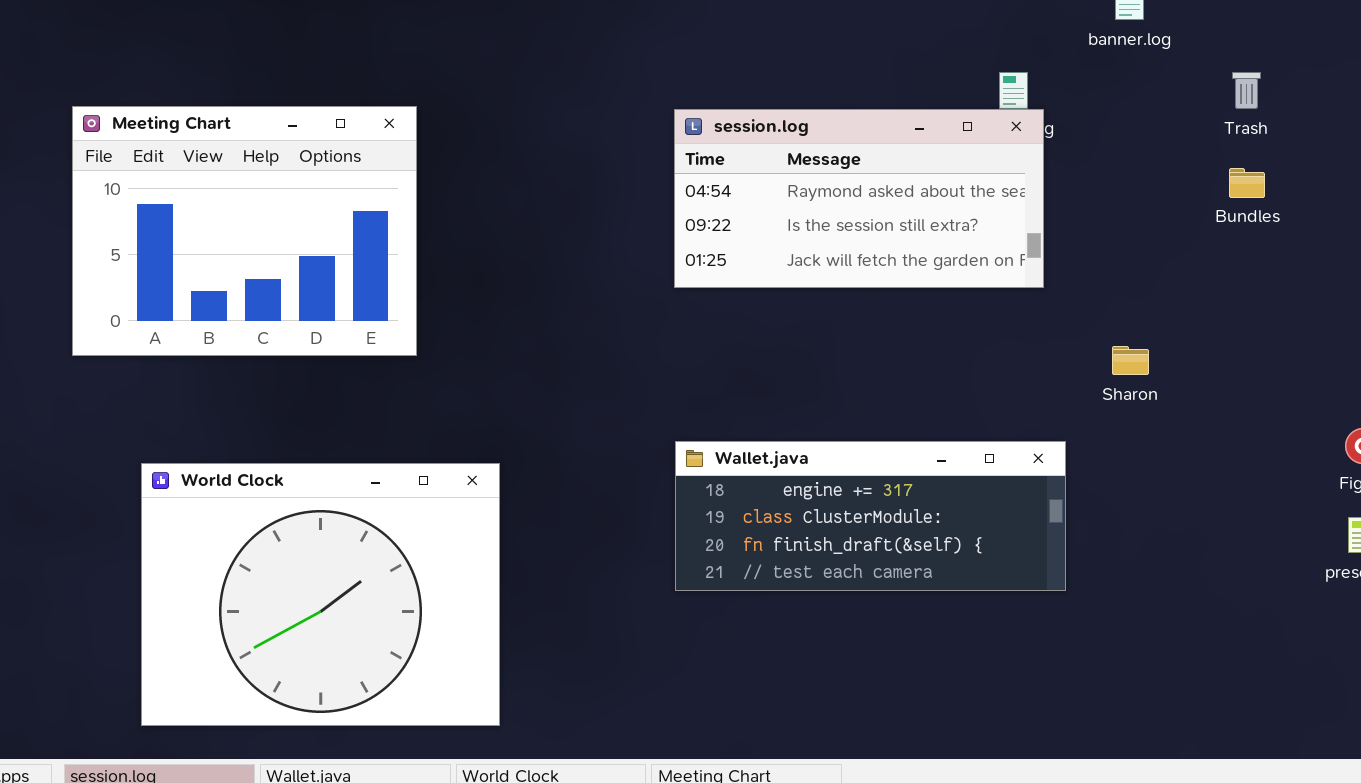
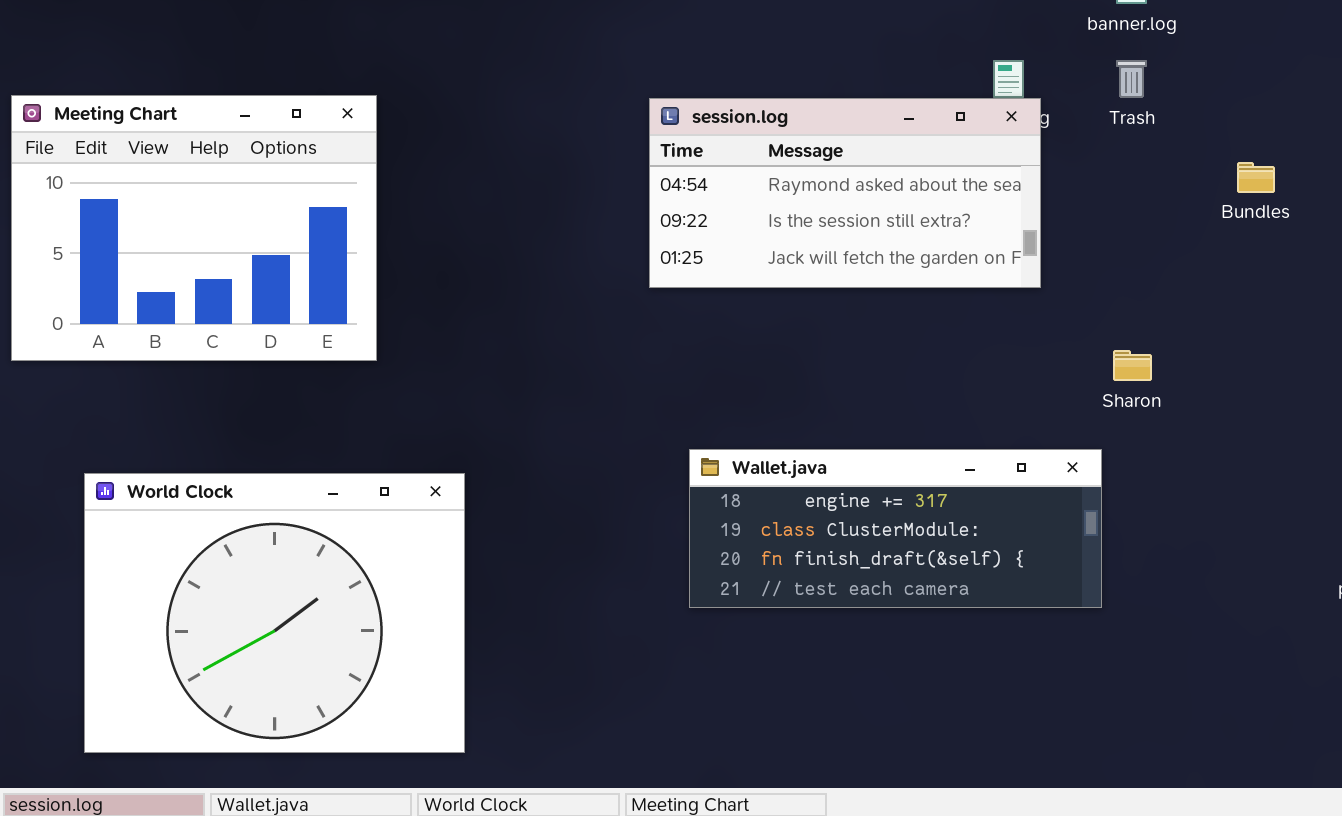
Trash: [1232,72,1261,109] -> [1116,60,1147,98], moved
Wallet.java: [675,441,1066,591] -> [689,449,1102,608], moved

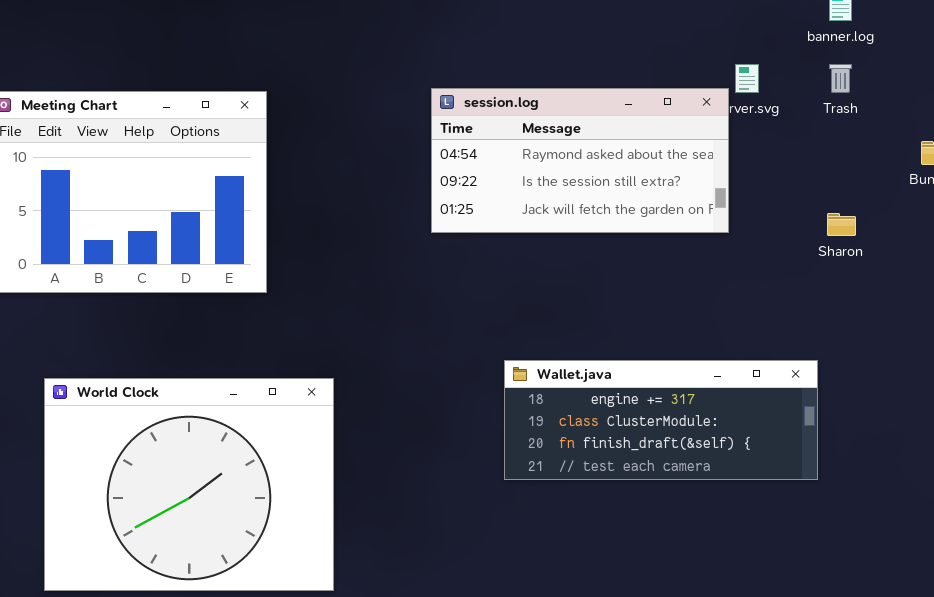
session.log: [649,98,1041,288] -> [431,88,729,233], moved
Sharon: [1113,350,1152,381] -> [827,213,856,236], moved

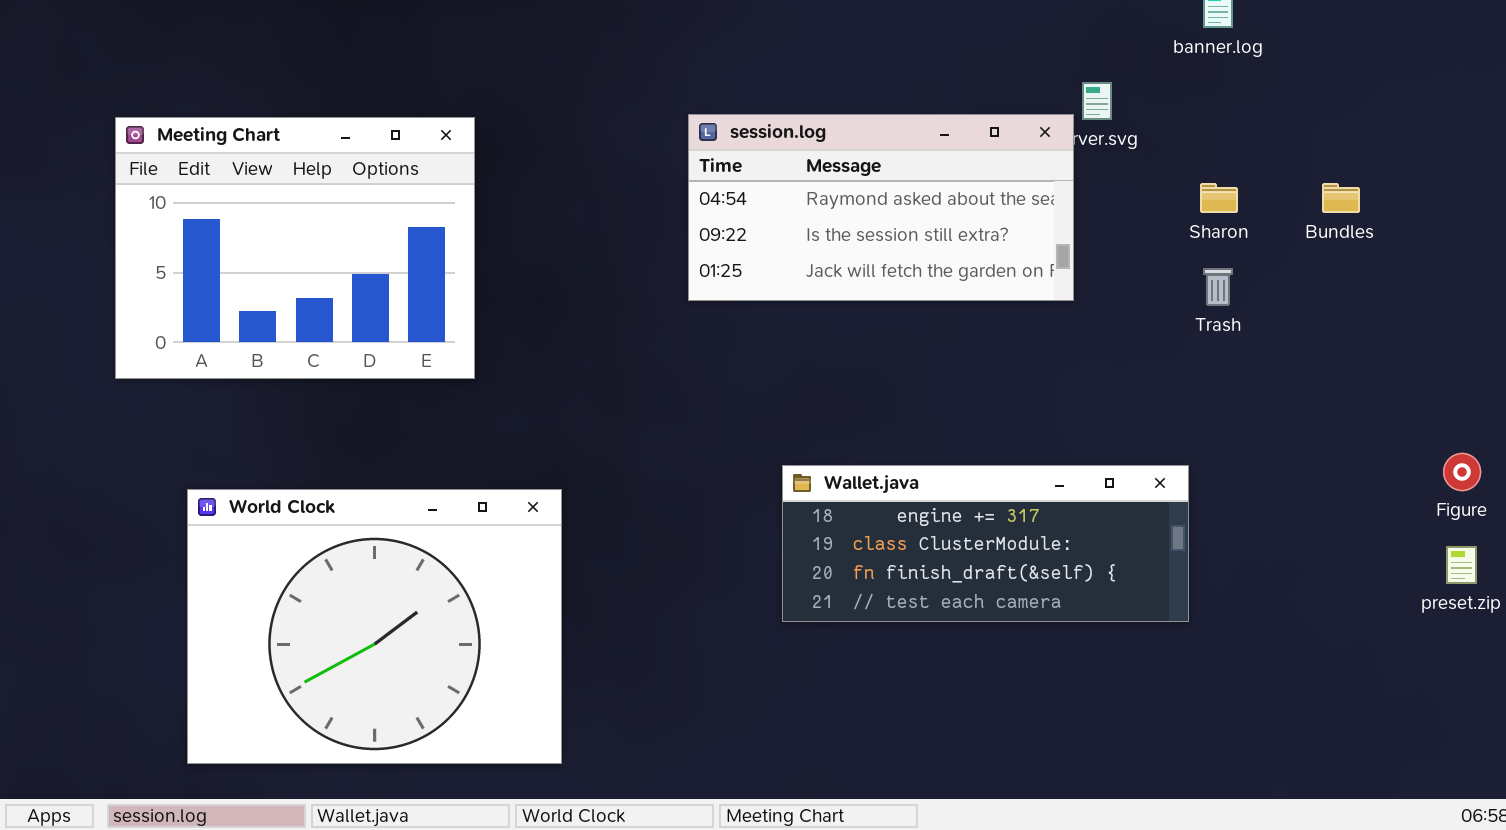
Trash: [829,64,852,93] -> [1203,268,1233,306], moved
Sharon: [827,213,856,236] -> [1200,183,1238,213], moved

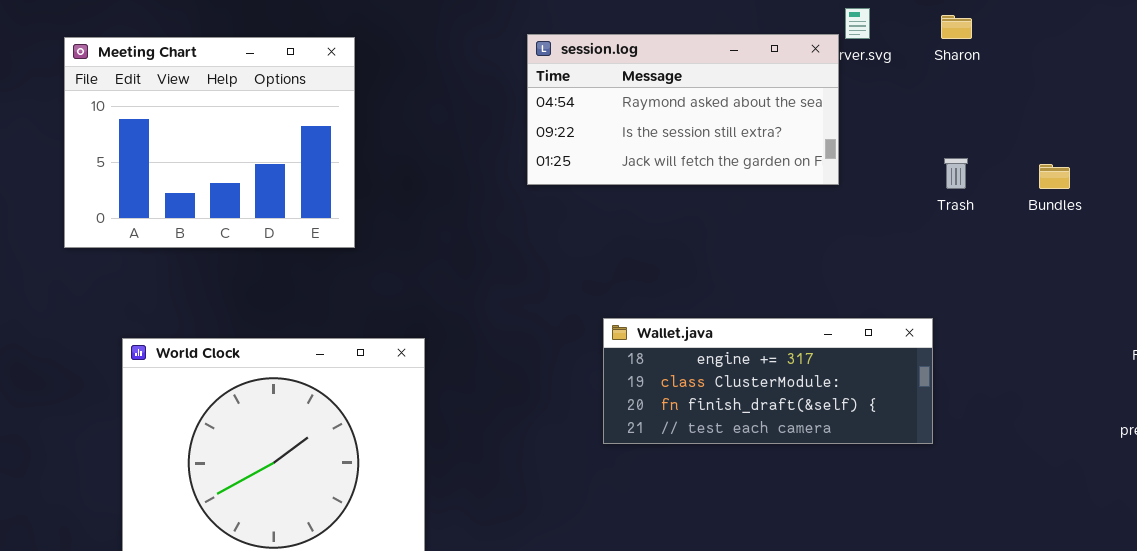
Sharon: [1200,183,1238,213] -> [941,15,972,39], moved
Bundles: [1322,183,1360,213] -> [1039,164,1070,189], moved

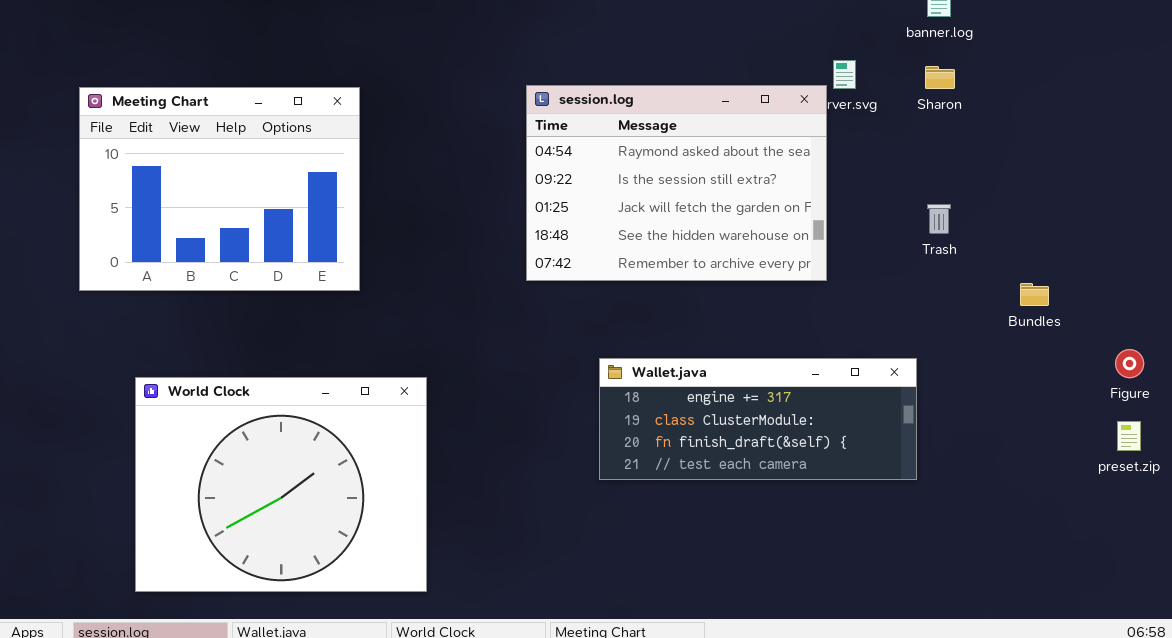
session.log: [527,34,839,185] -> [526,85,827,281], resized
Bundles: [1039,164,1070,189] -> [1020,283,1049,306], moved

